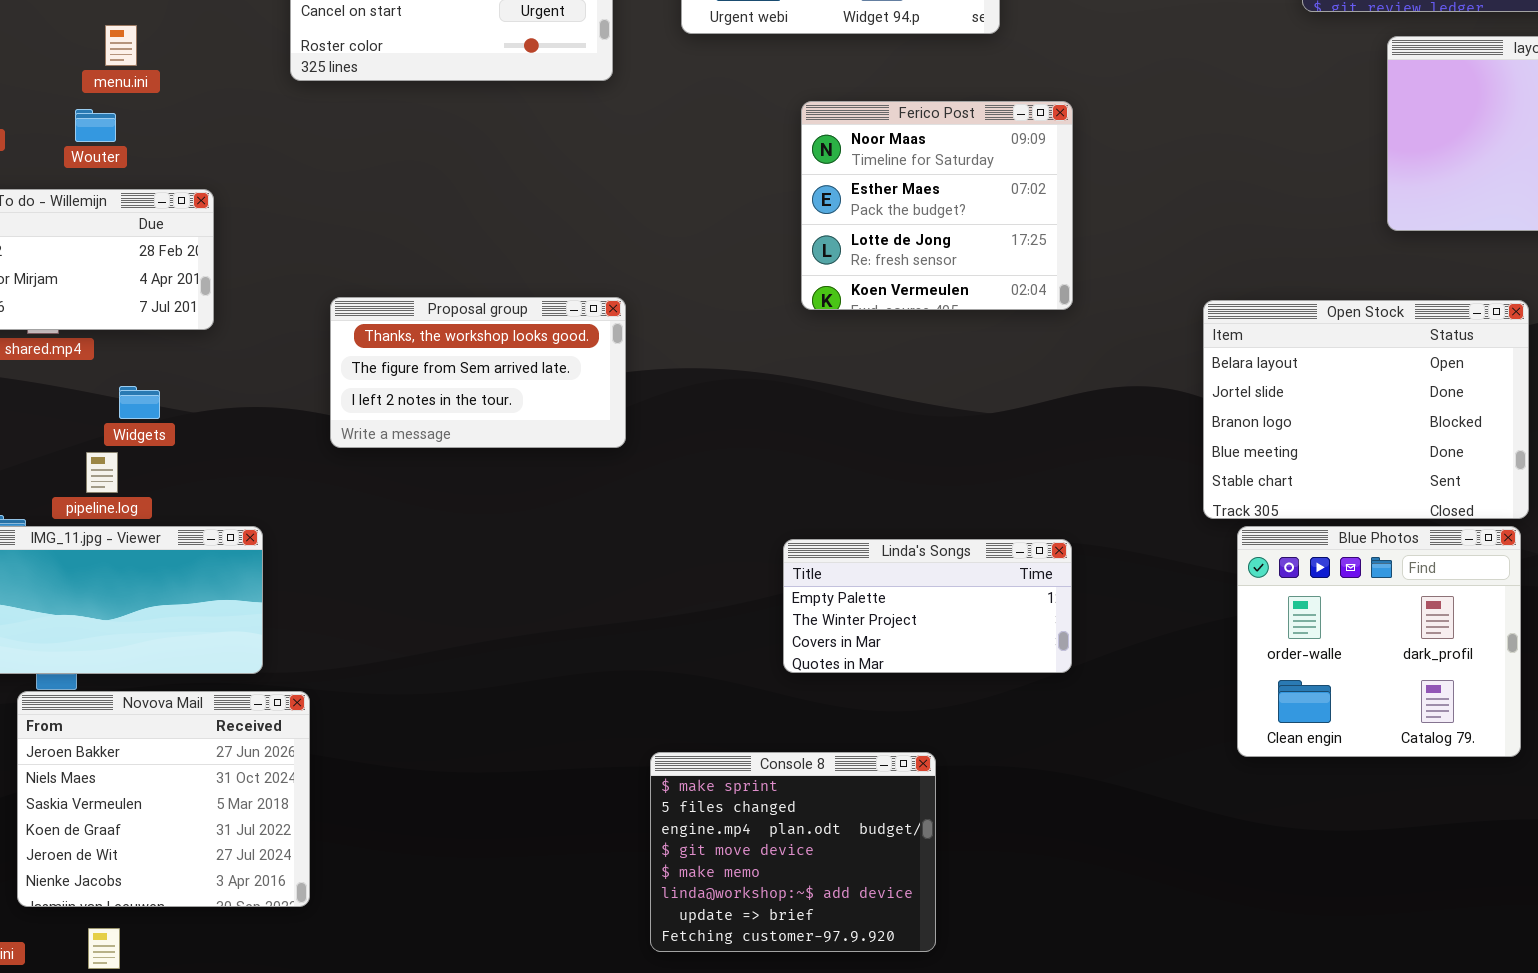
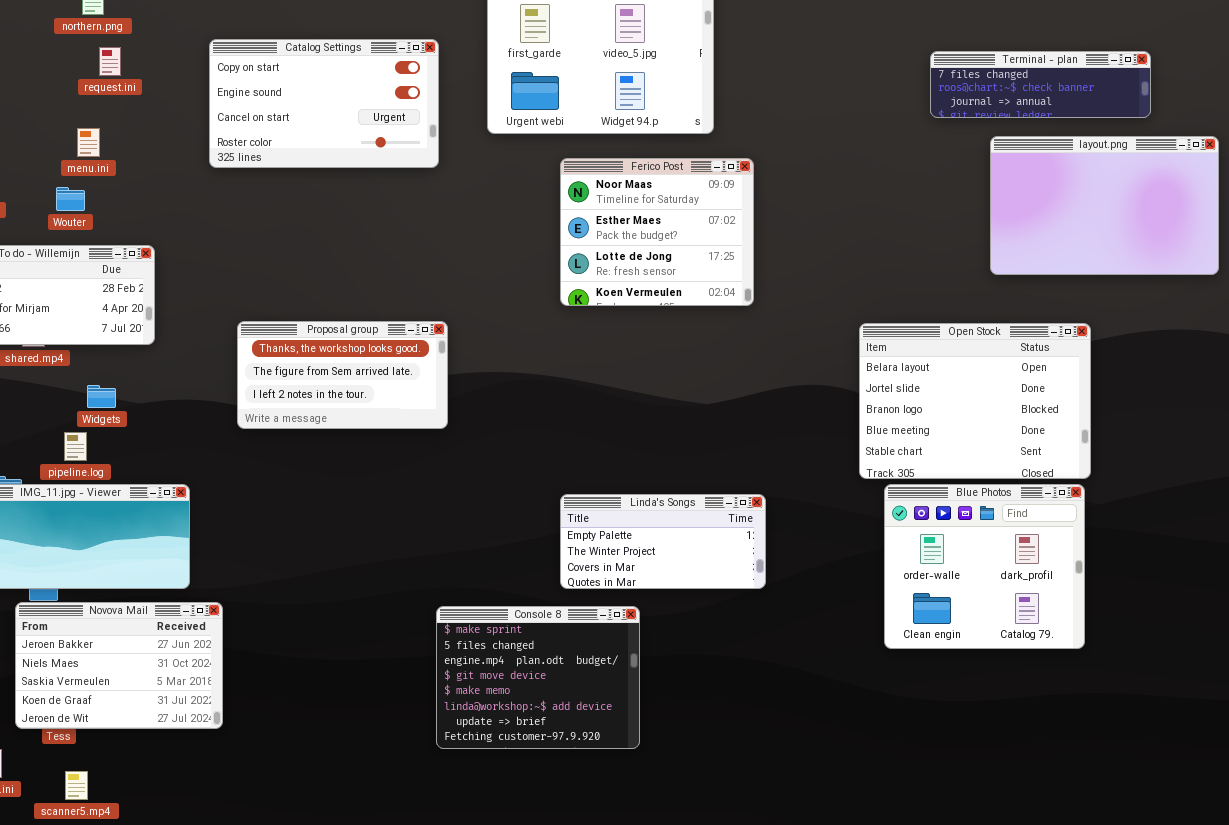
Ferico Post: [801,101,1073,310] -> [560,158,754,306], moved
Novova Mail: [17,691,310,907] -> [15,602,223,729], resized
Console 8: [650,752,936,952] -> [436,606,640,749], moved

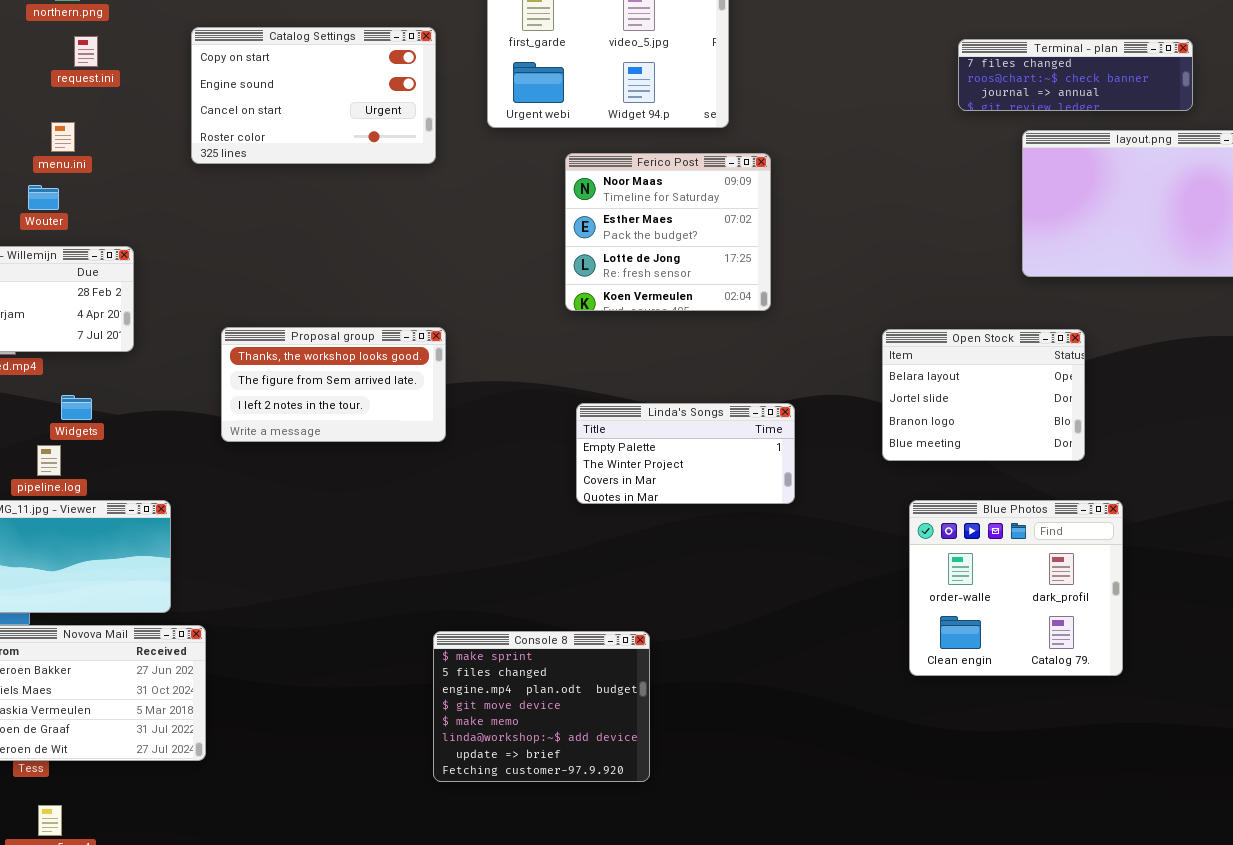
Open Stock: [859,323,1091,479] -> [882,329,1085,461], resized
Linda's Songs: [560,494,766,589] -> [576,403,795,504], moved

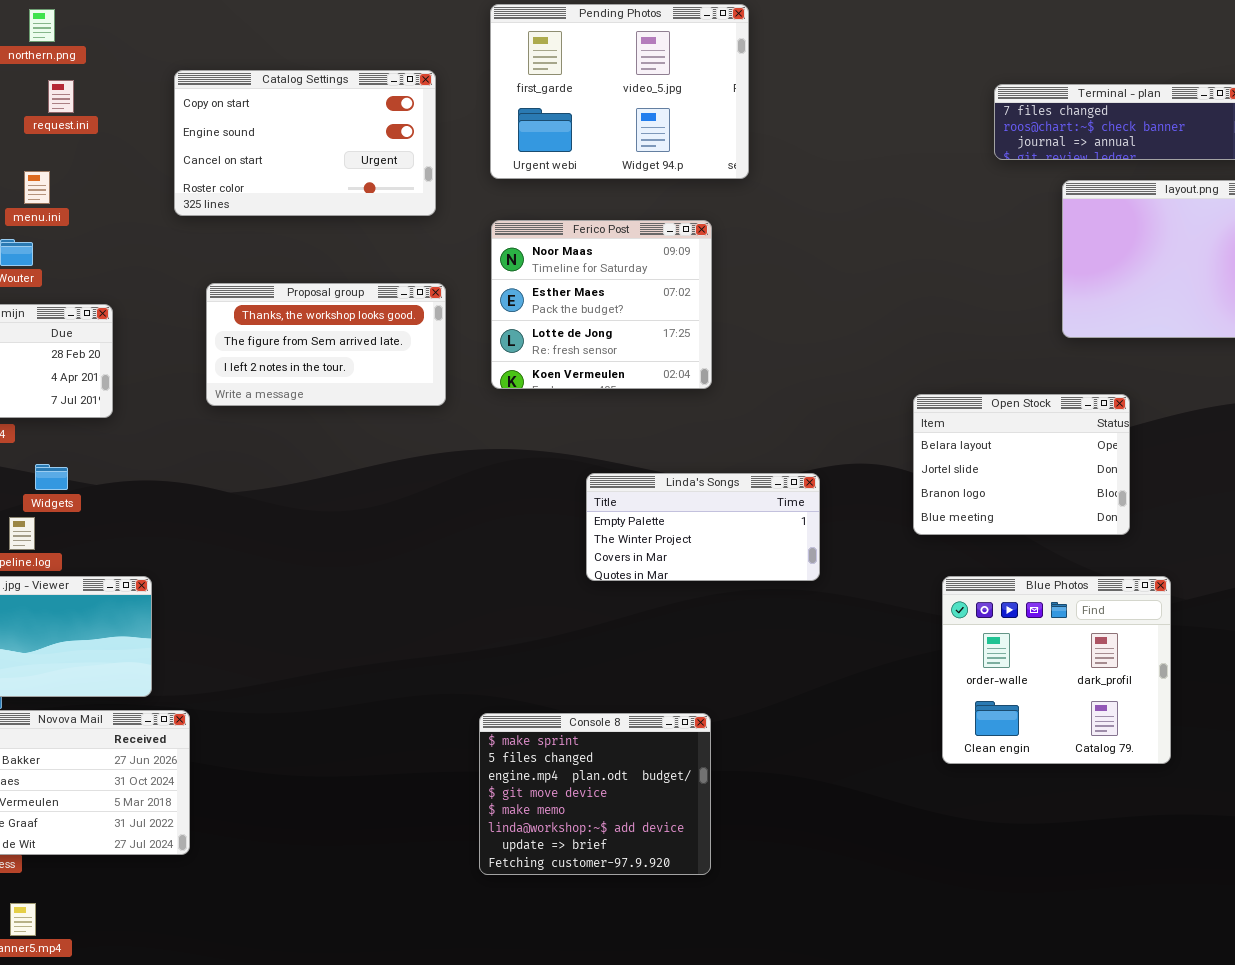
Ferico Post: [565,153,771,311] -> [491,220,712,389], moved
Proposal group: [221,327,446,442] -> [206,283,446,406], moved
Console 8: [433,631,650,782] -> [479,713,711,875], moved

